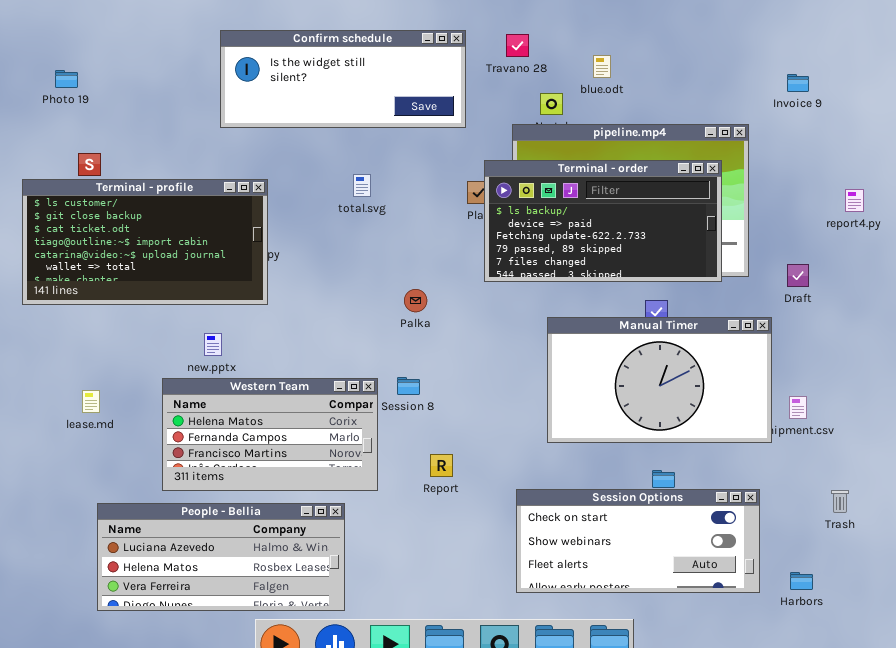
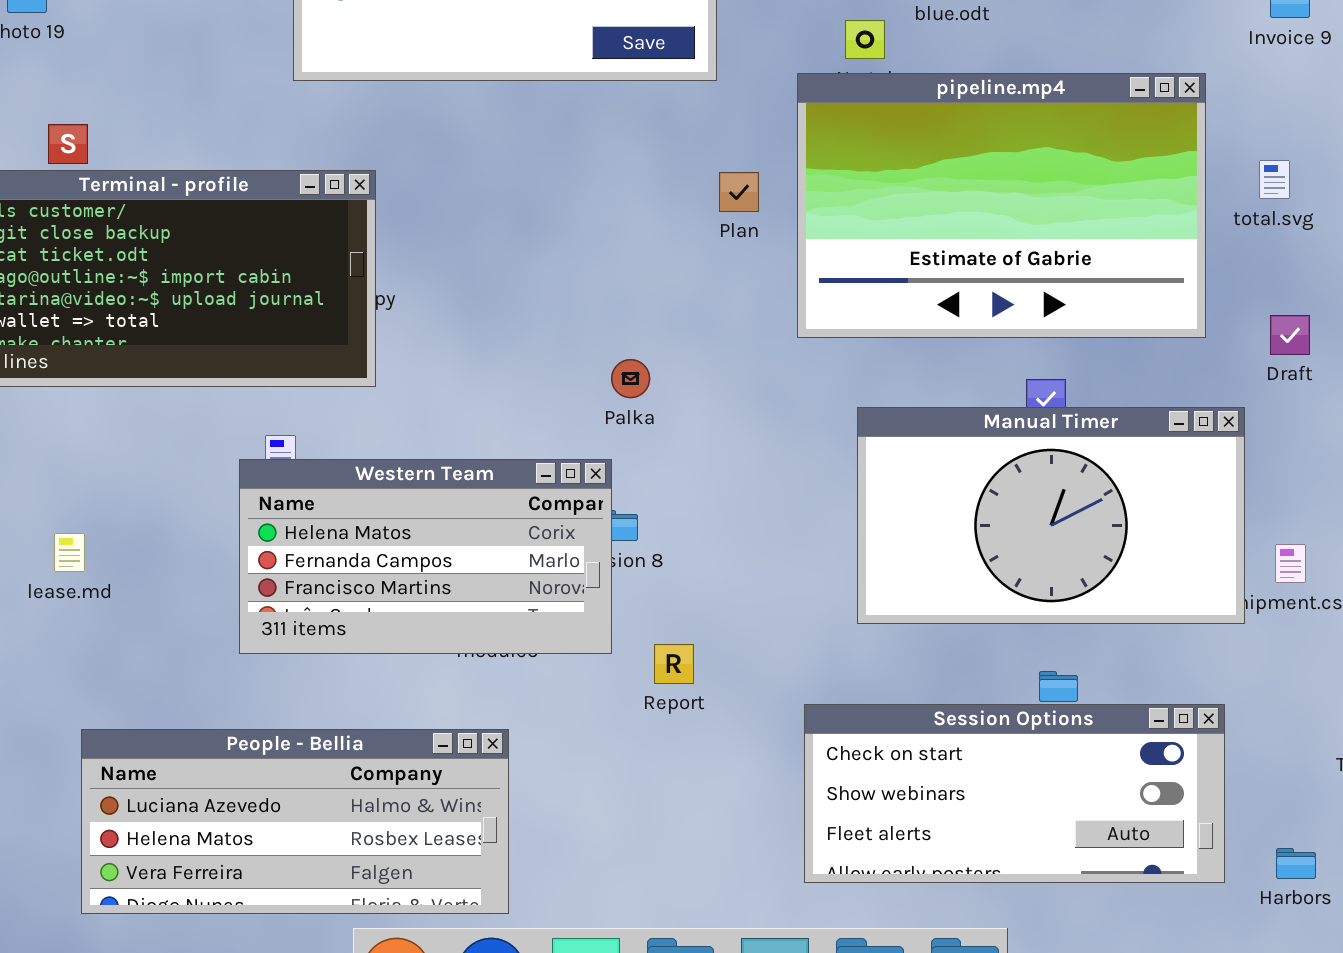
Terminal - order: [484,160,722,282] -> none, closed
total.svg: [353,174,371,197] -> [1259,160,1290,199], moved
Western Team: [162,378,378,491] -> [239,459,612,654], moved

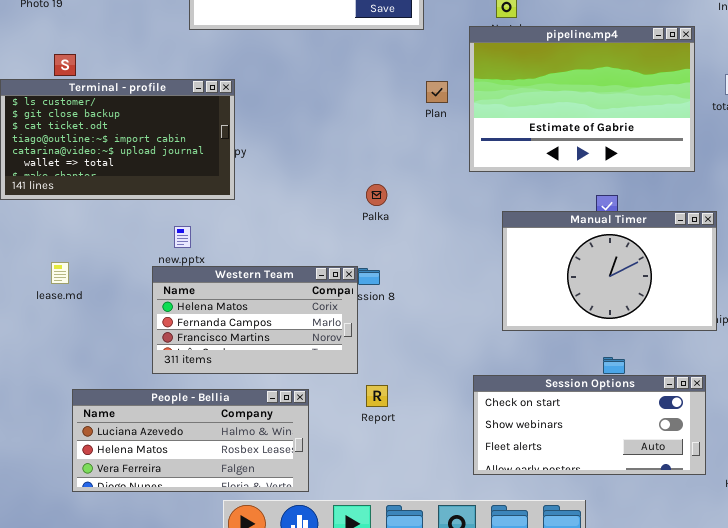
Western Team: [239,459,612,654] -> [152,266,358,374], moved
lease.md: [54,533,85,572] -> [51,262,69,284], moved
Report: [654,644,694,684] -> [366,385,388,407], moved

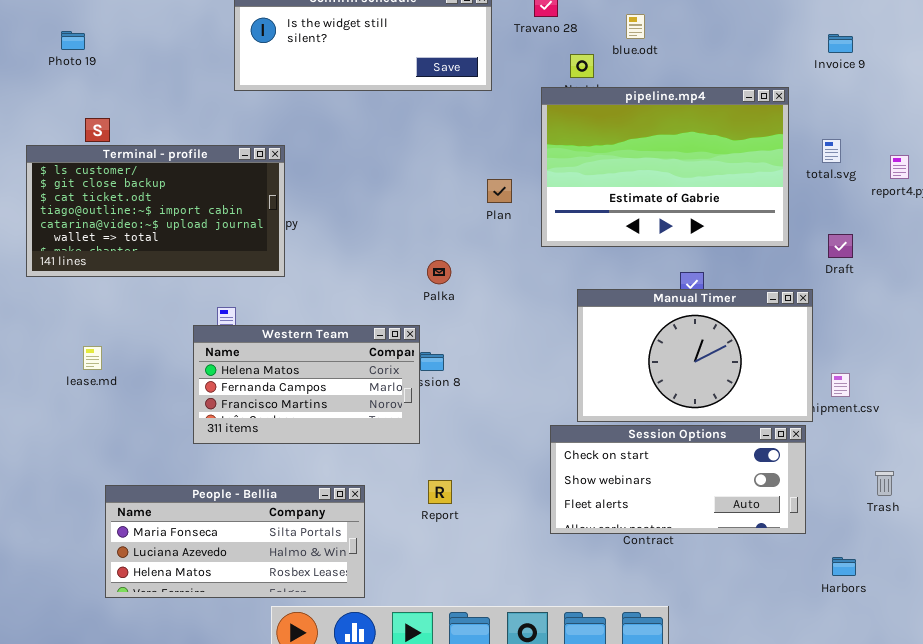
Plan: [426,81,448,103] -> [487,179,512,203], moved
Western Team: [152,266,358,374] -> [193,325,420,444], moved
Session Options: [473,375,706,475] -> [550,425,806,534], moved
People - Bellia: [72,389,309,492] -> [105,485,365,598], scrolled up 1 row

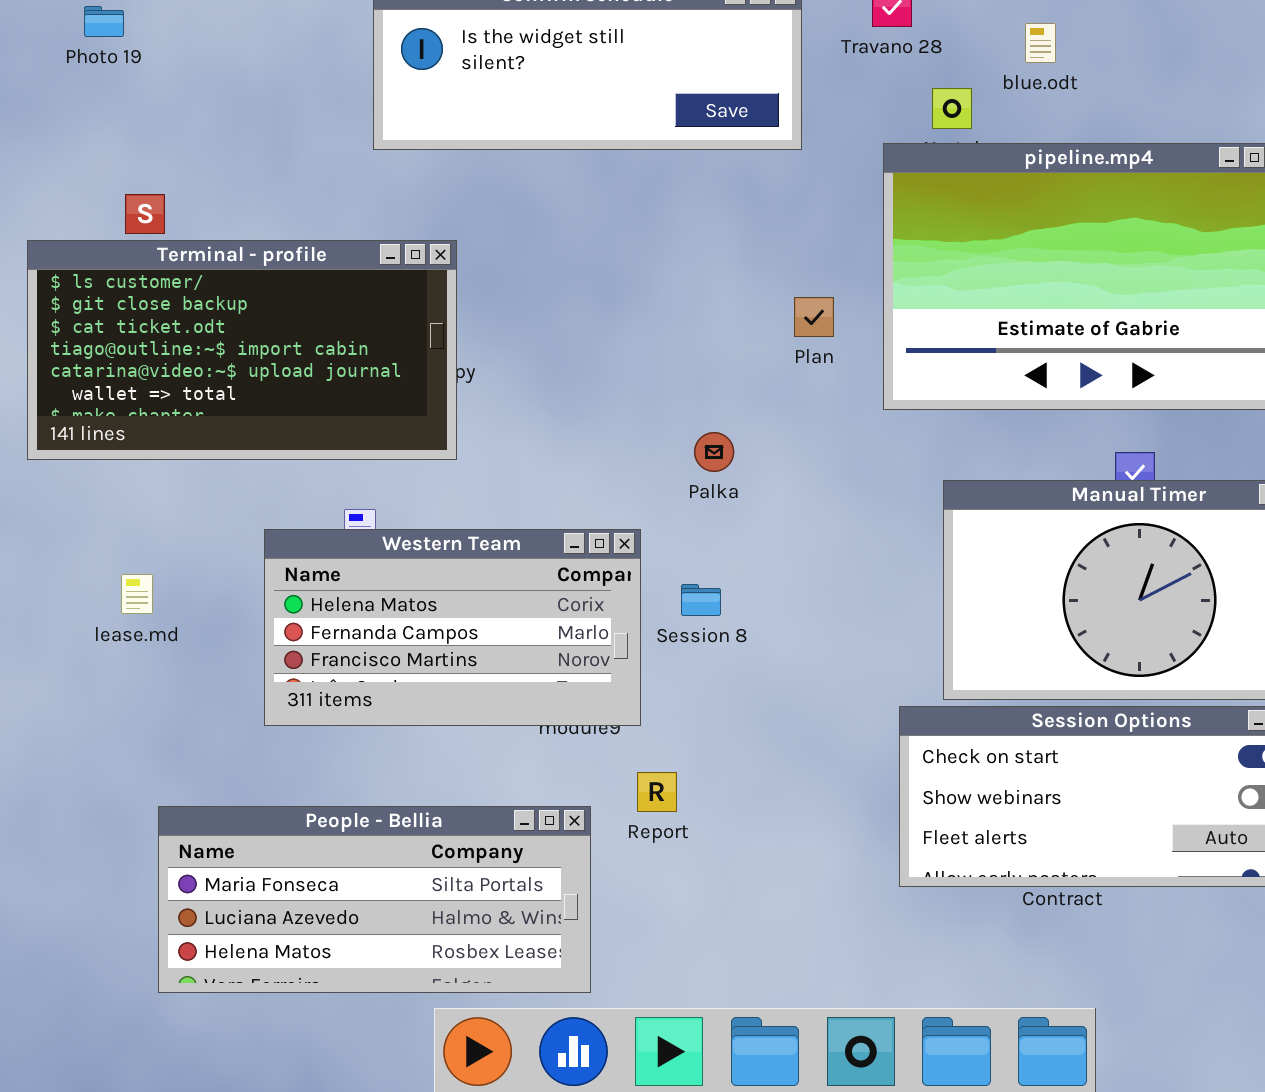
Photo 19: [61,31,85,50] -> [84,6,124,37], moved
Western Team: [193,325,420,444] -> [264,529,641,726], moved
Report: [428,480,452,504] -> [637,772,677,812], moved

